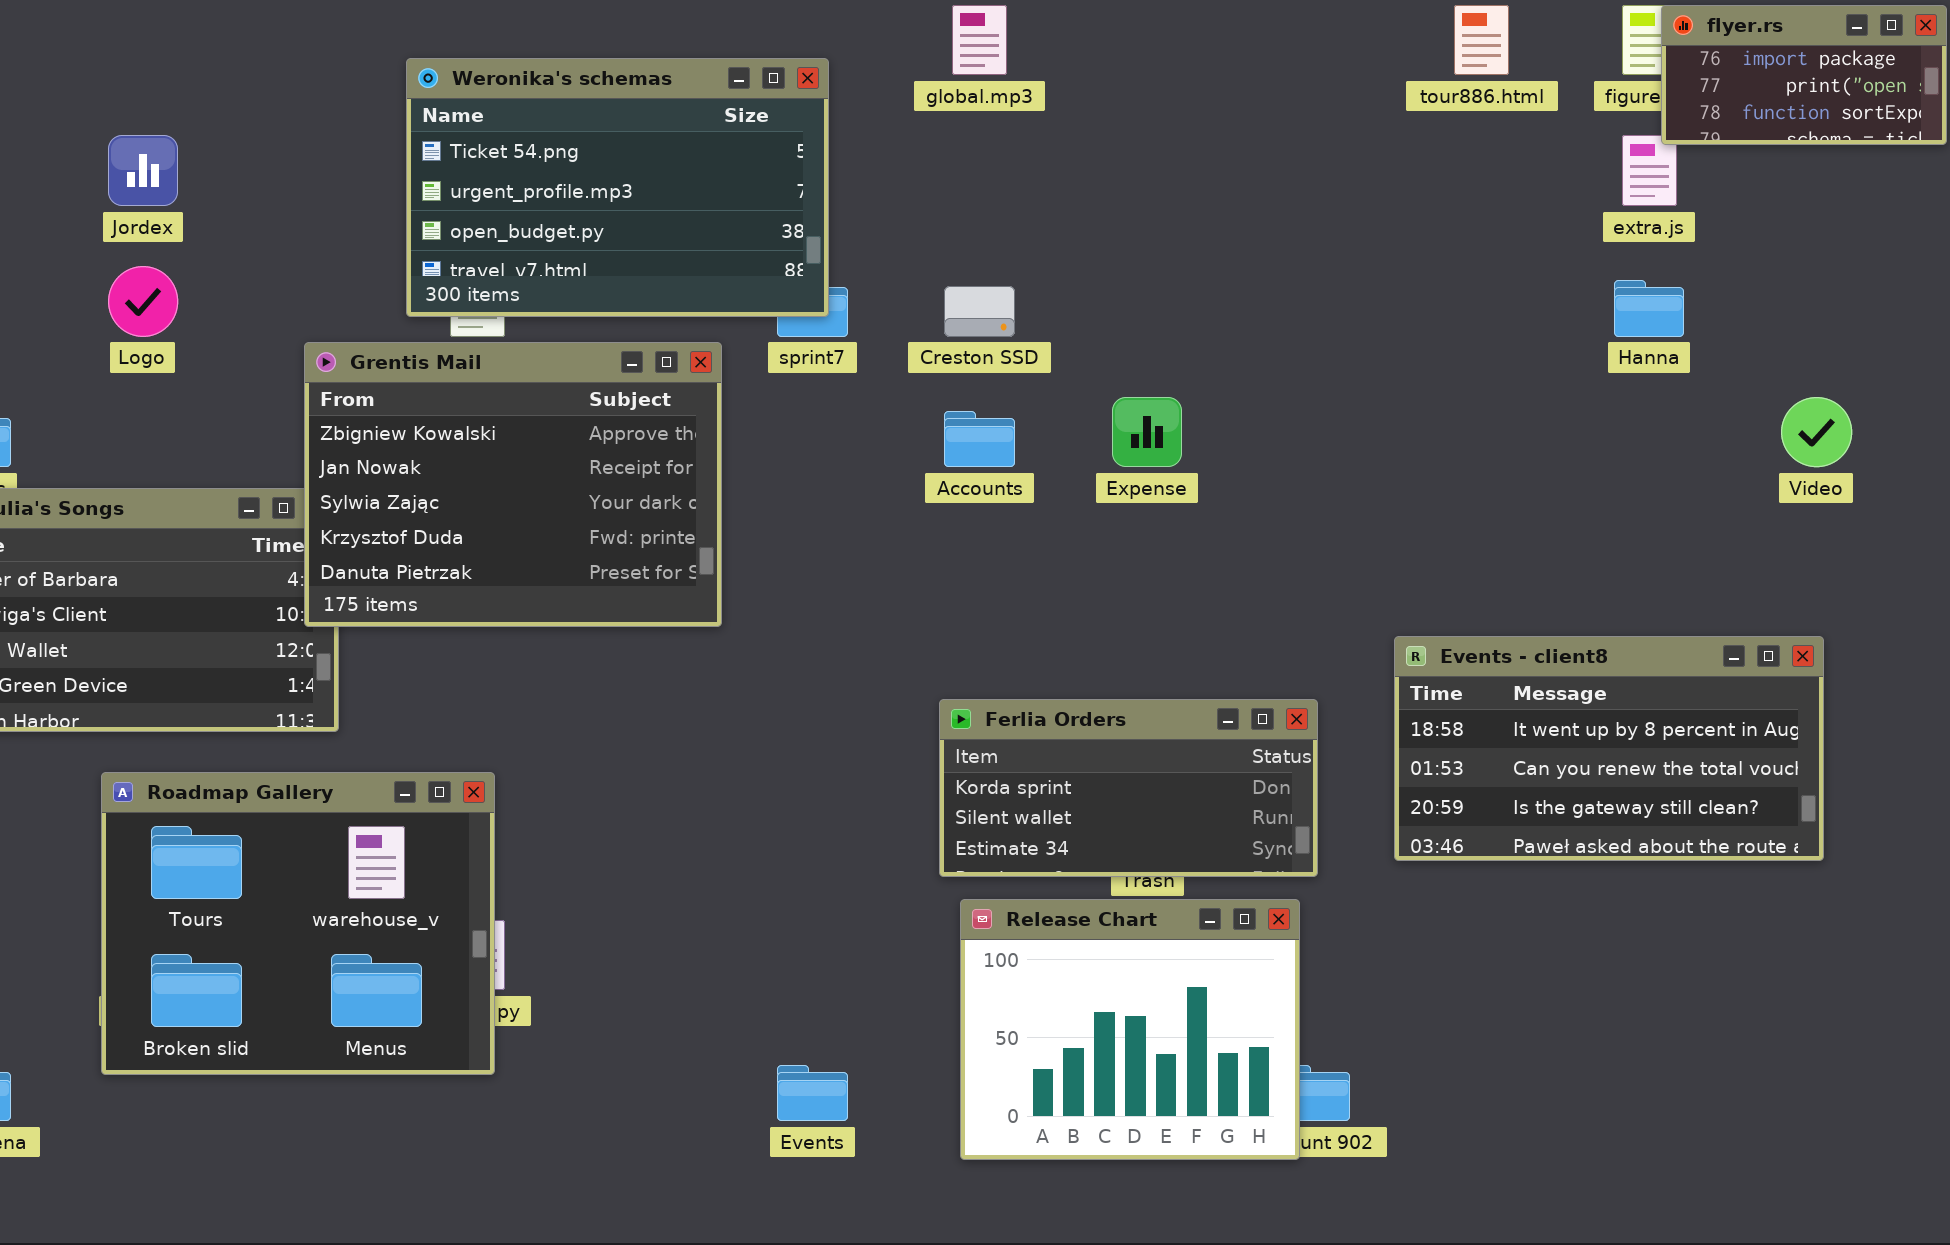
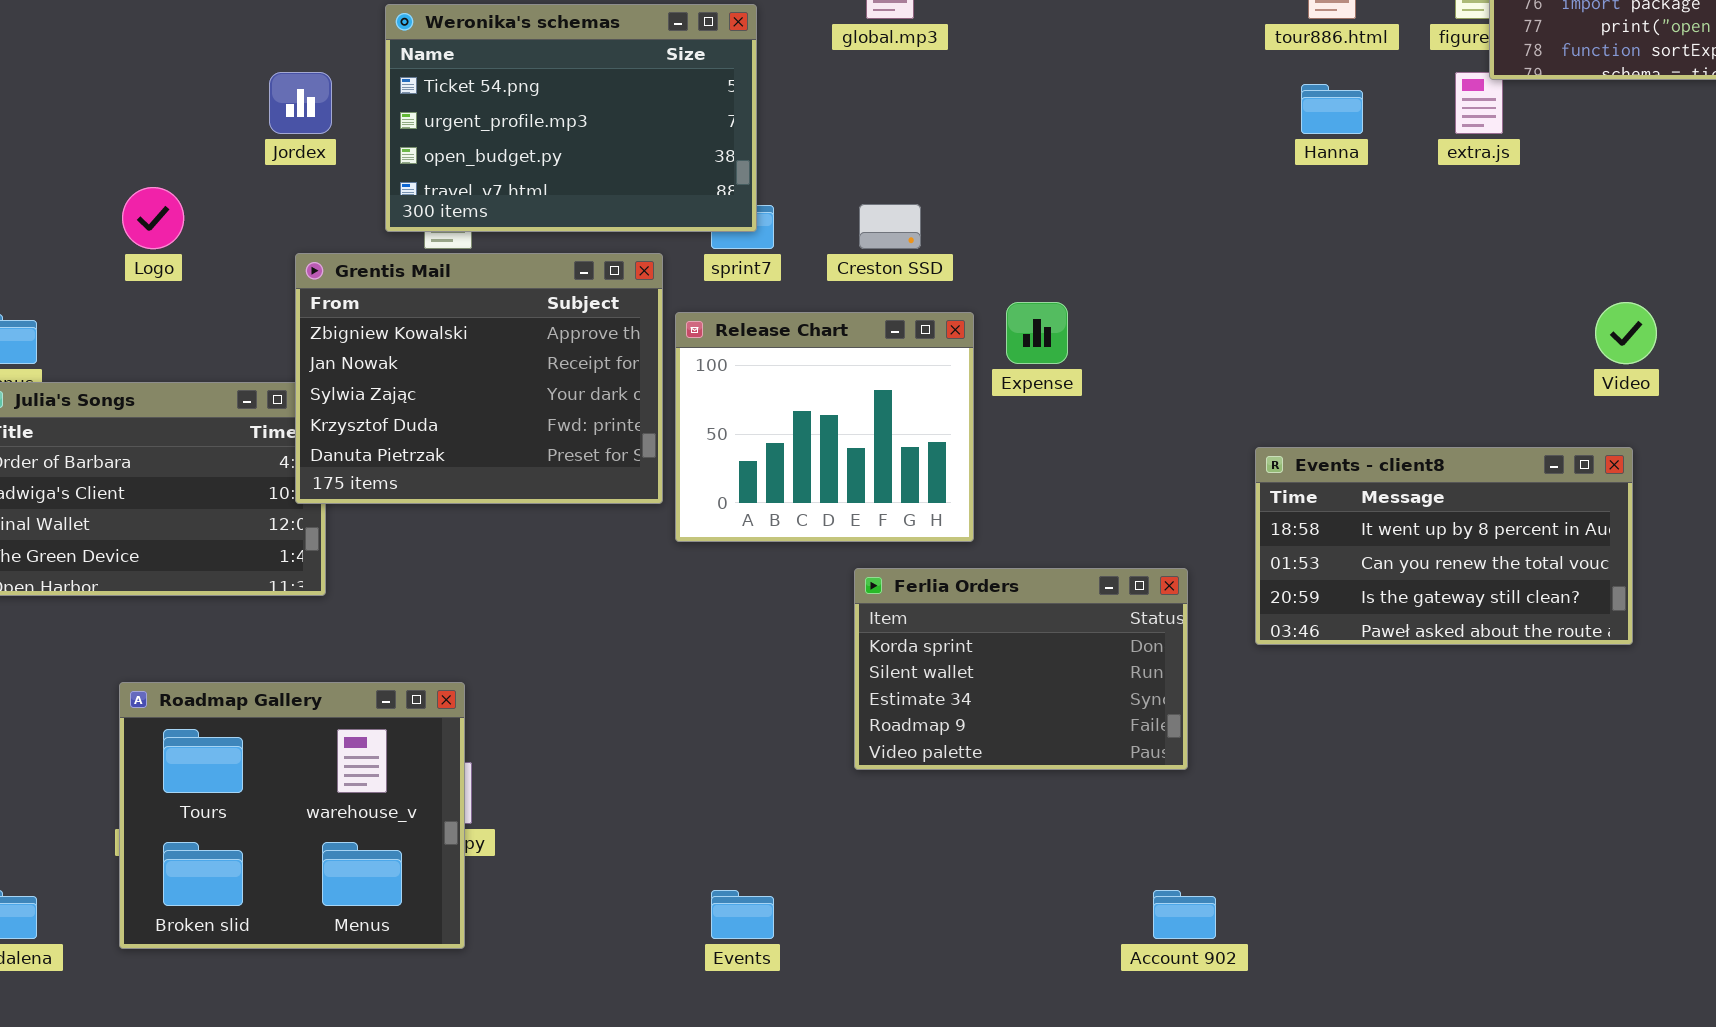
Jordex: [108,135,178,206] -> [269,72,332,134], moved
Hanna: [1614,280,1684,337] -> [1301,84,1363,134], moved
Events - client8: [1394,636,1824,861] -> [1255,447,1633,645], moved
Ferlia Orders: [939,699,1318,877] -> [854,568,1188,770], resized
Roadmap Gallery: [101,772,495,1075] -> [119,682,465,949], moved
Release Chart: [960,899,1300,1160] -> [675,312,974,542], moved

